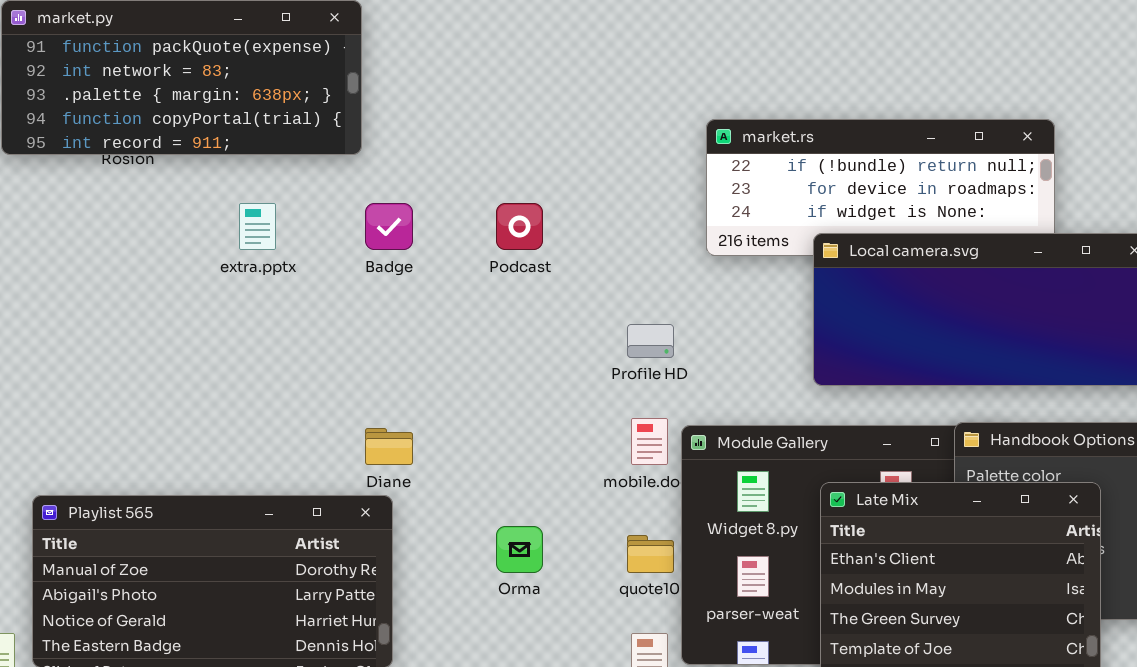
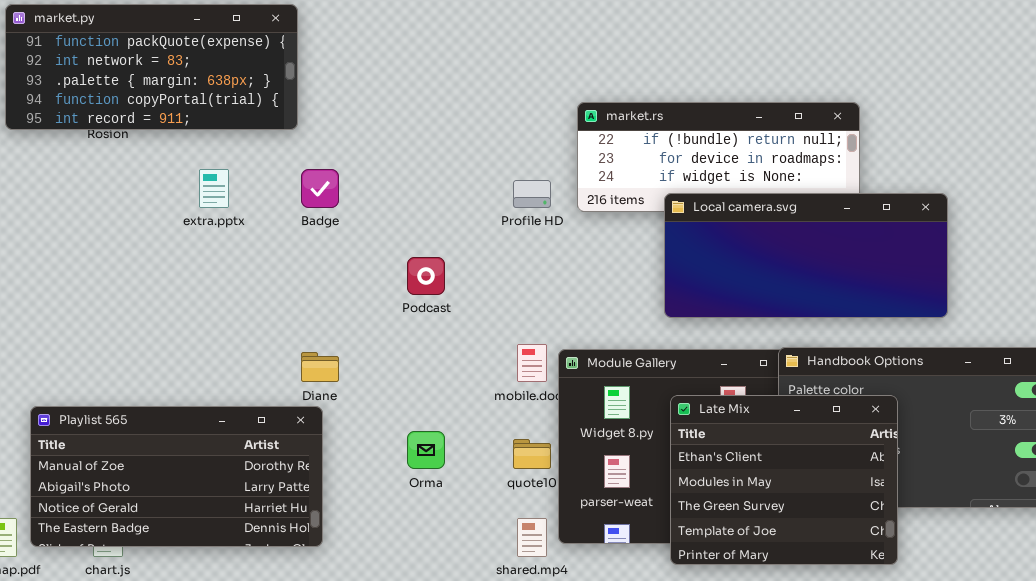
Podcast: [496,203,543,250] -> [407,257,445,295], moved
Profile HD: [627,324,674,358] -> [513,180,551,208], moved

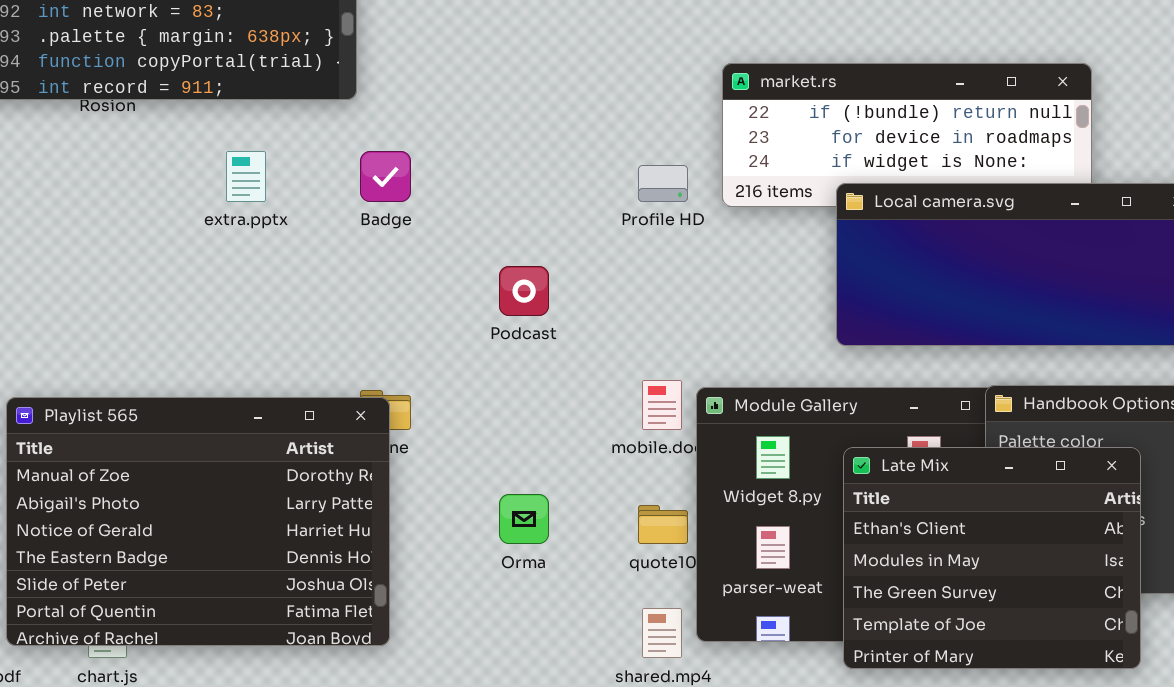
Playlist 565: [30,406,323,547] -> [6,397,390,646], resized

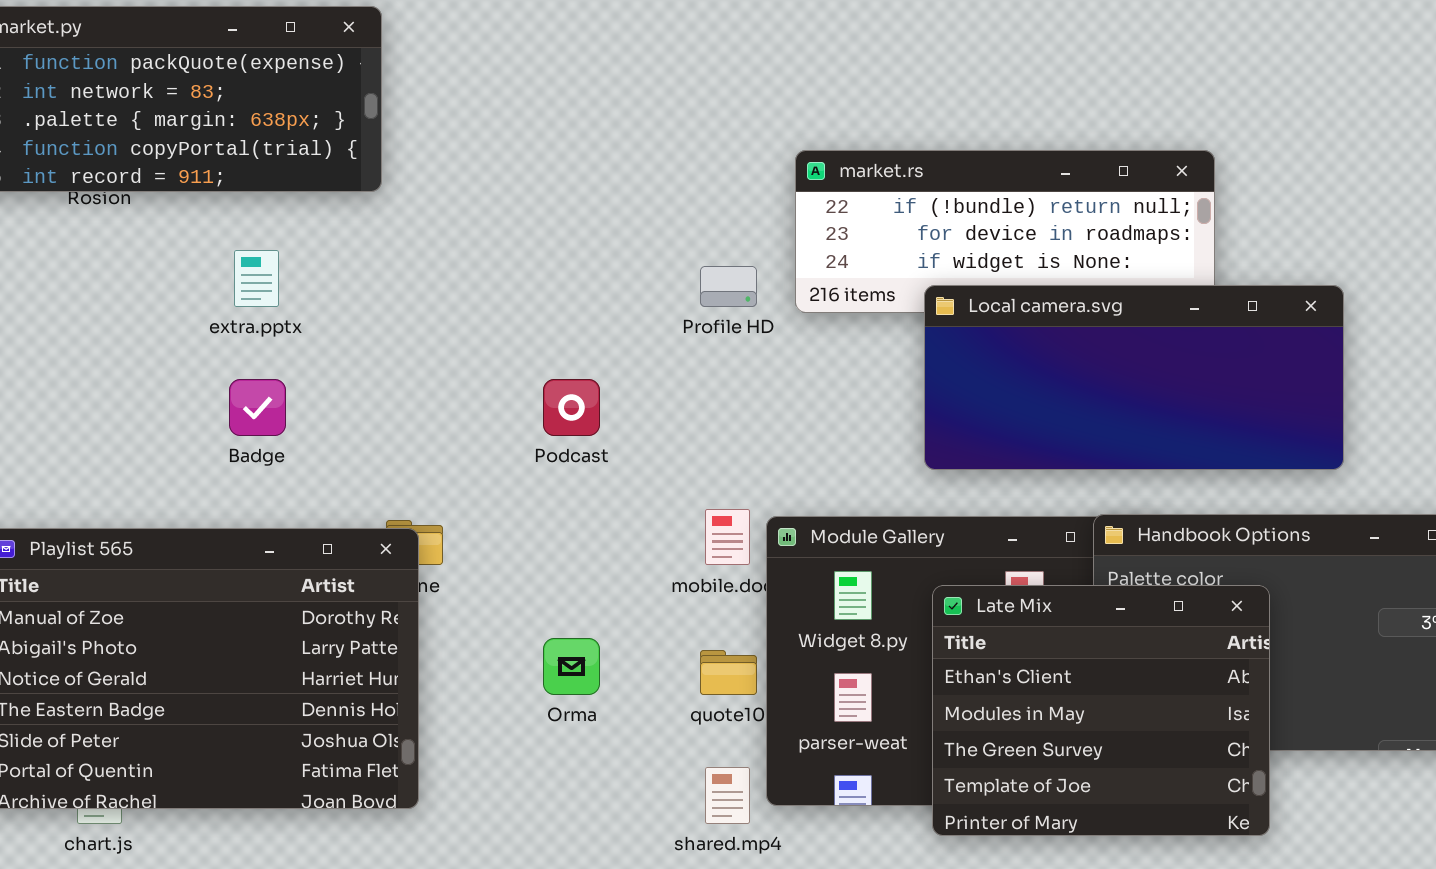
Badge: [360,151,411,202] -> [229,379,286,436], moved

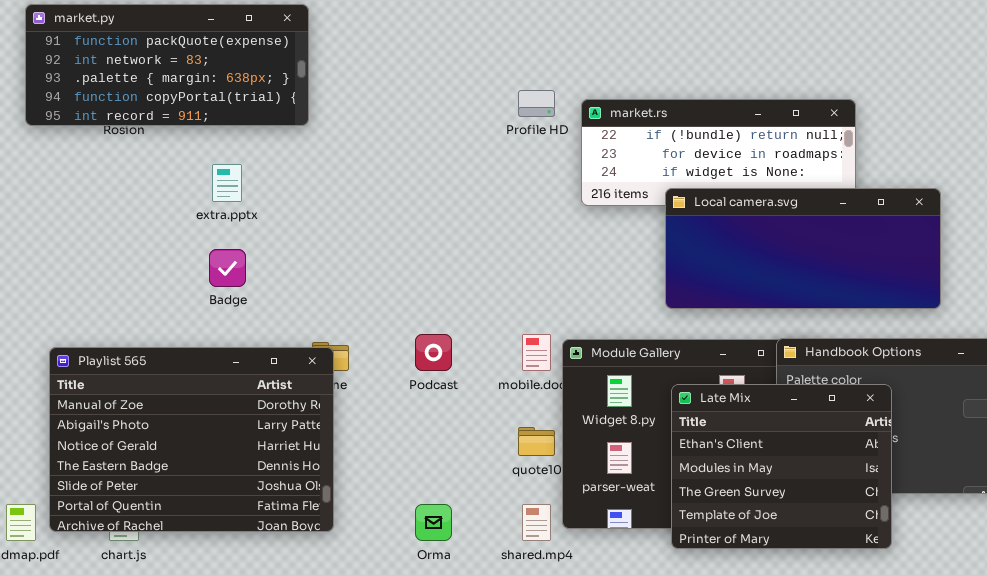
Profile HD: [700,266,757,307] -> [518,90,555,117], moved
Podcast: [543,379,600,436] -> [415,334,452,371], moved
Orma: [543,638,600,695] -> [415,504,452,541], moved

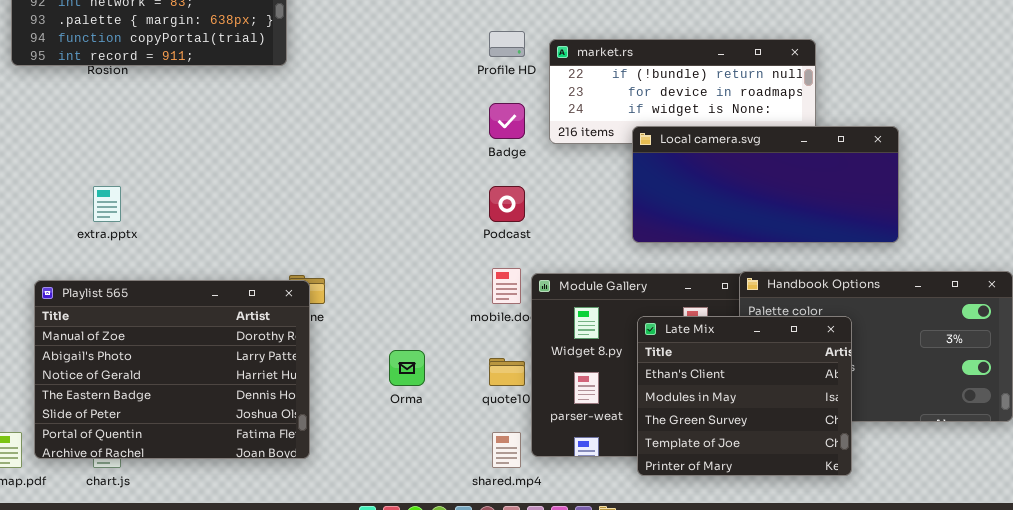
extra.pptx: [212,164,242,202] -> [93,186,121,222], moved
Badge: [209,249,246,287] -> [489,103,525,139], moved
Podcast: [415,334,452,371] -> [489,186,525,222], moved
Orma: [415,504,452,541] -> [389,350,425,386], moved

